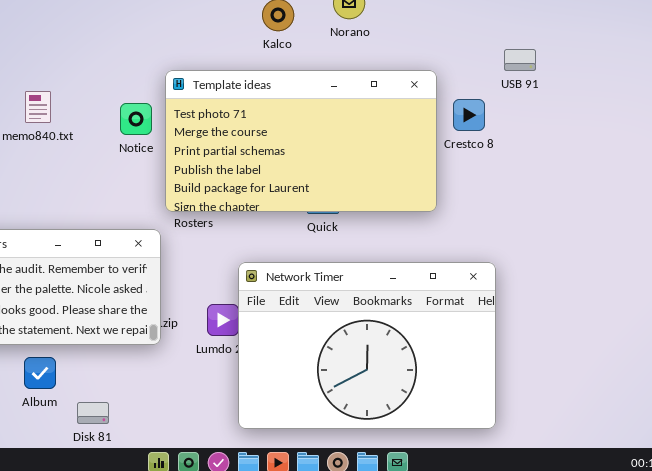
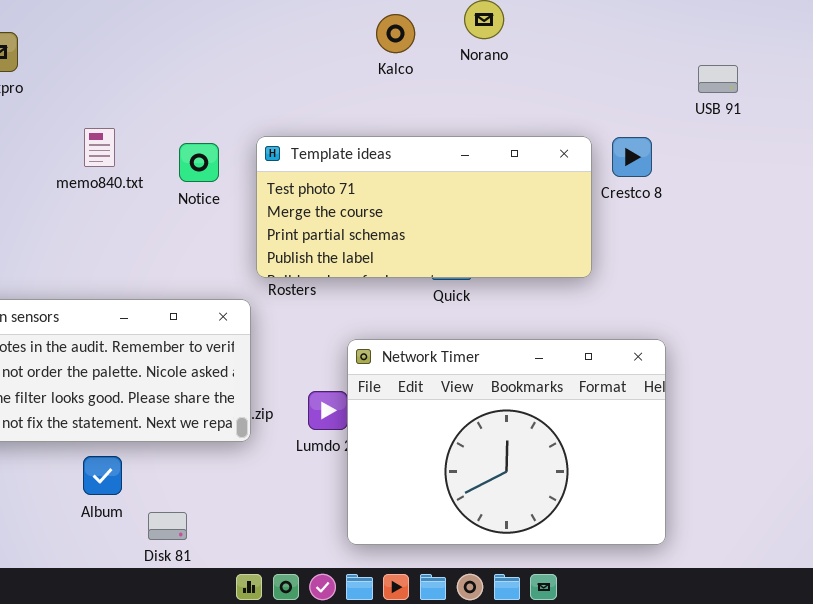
USB 91: [504,49,536,71] -> [698,65,738,93], moved
Template ideas: [165,70,437,212] -> [256,136,592,278], resized
Notice: [120,103,152,135] -> [179,143,219,182], moved

